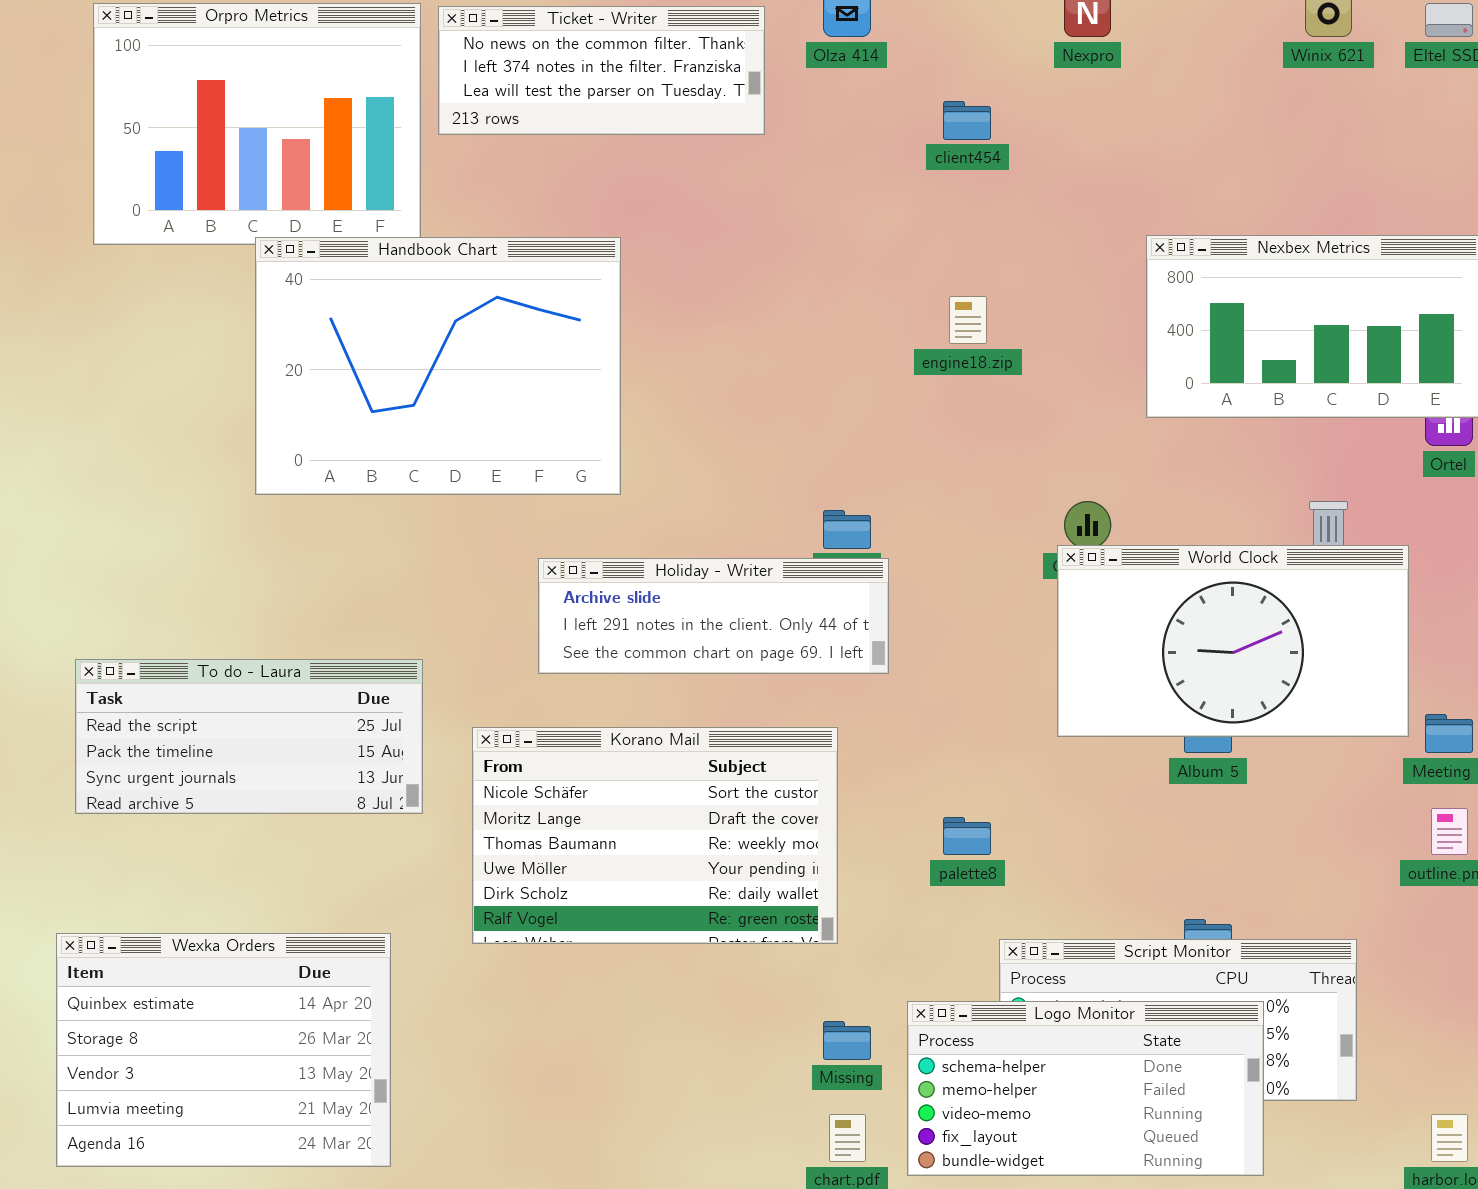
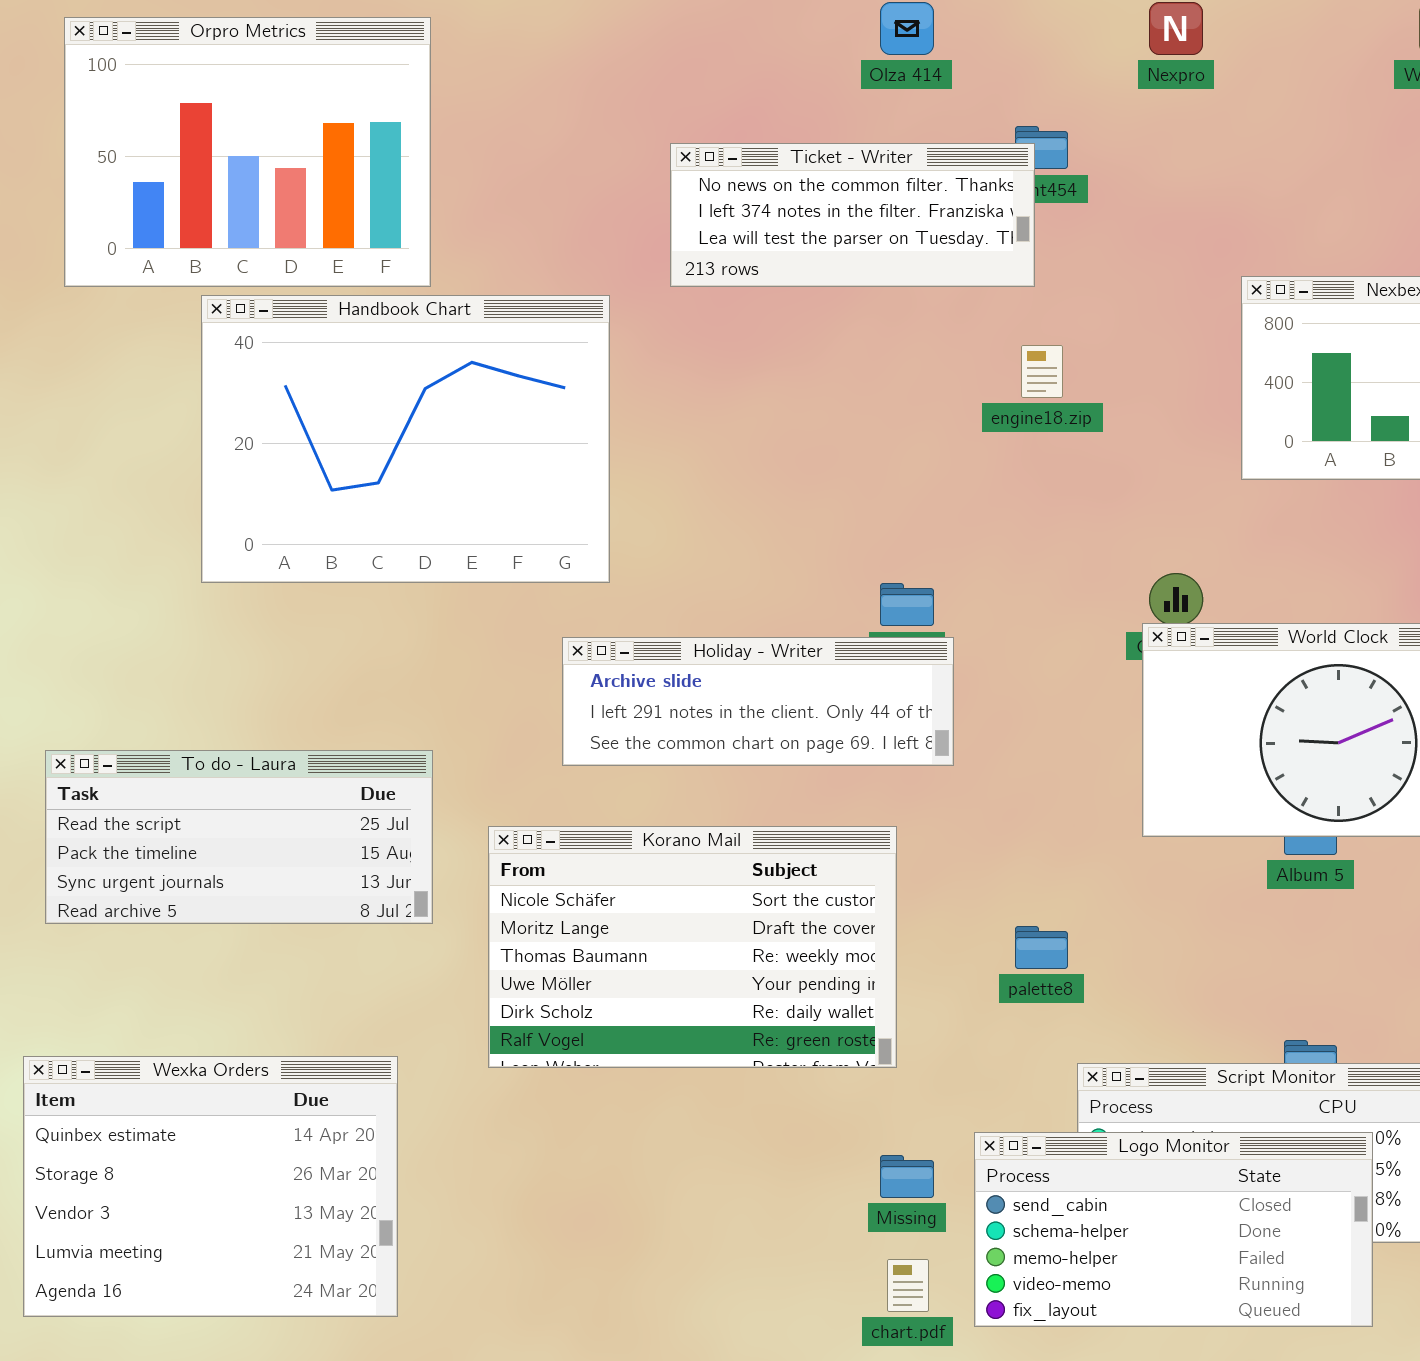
Ticket - Writer: [438,6,765,135] -> [670,143,1035,287], moved
Handbook Chart: [255,237,621,495] -> [201,295,610,583], moved
Logo Monitor: [907,1001,1264,1176] -> [974,1132,1373,1327], scrolled up 1 row

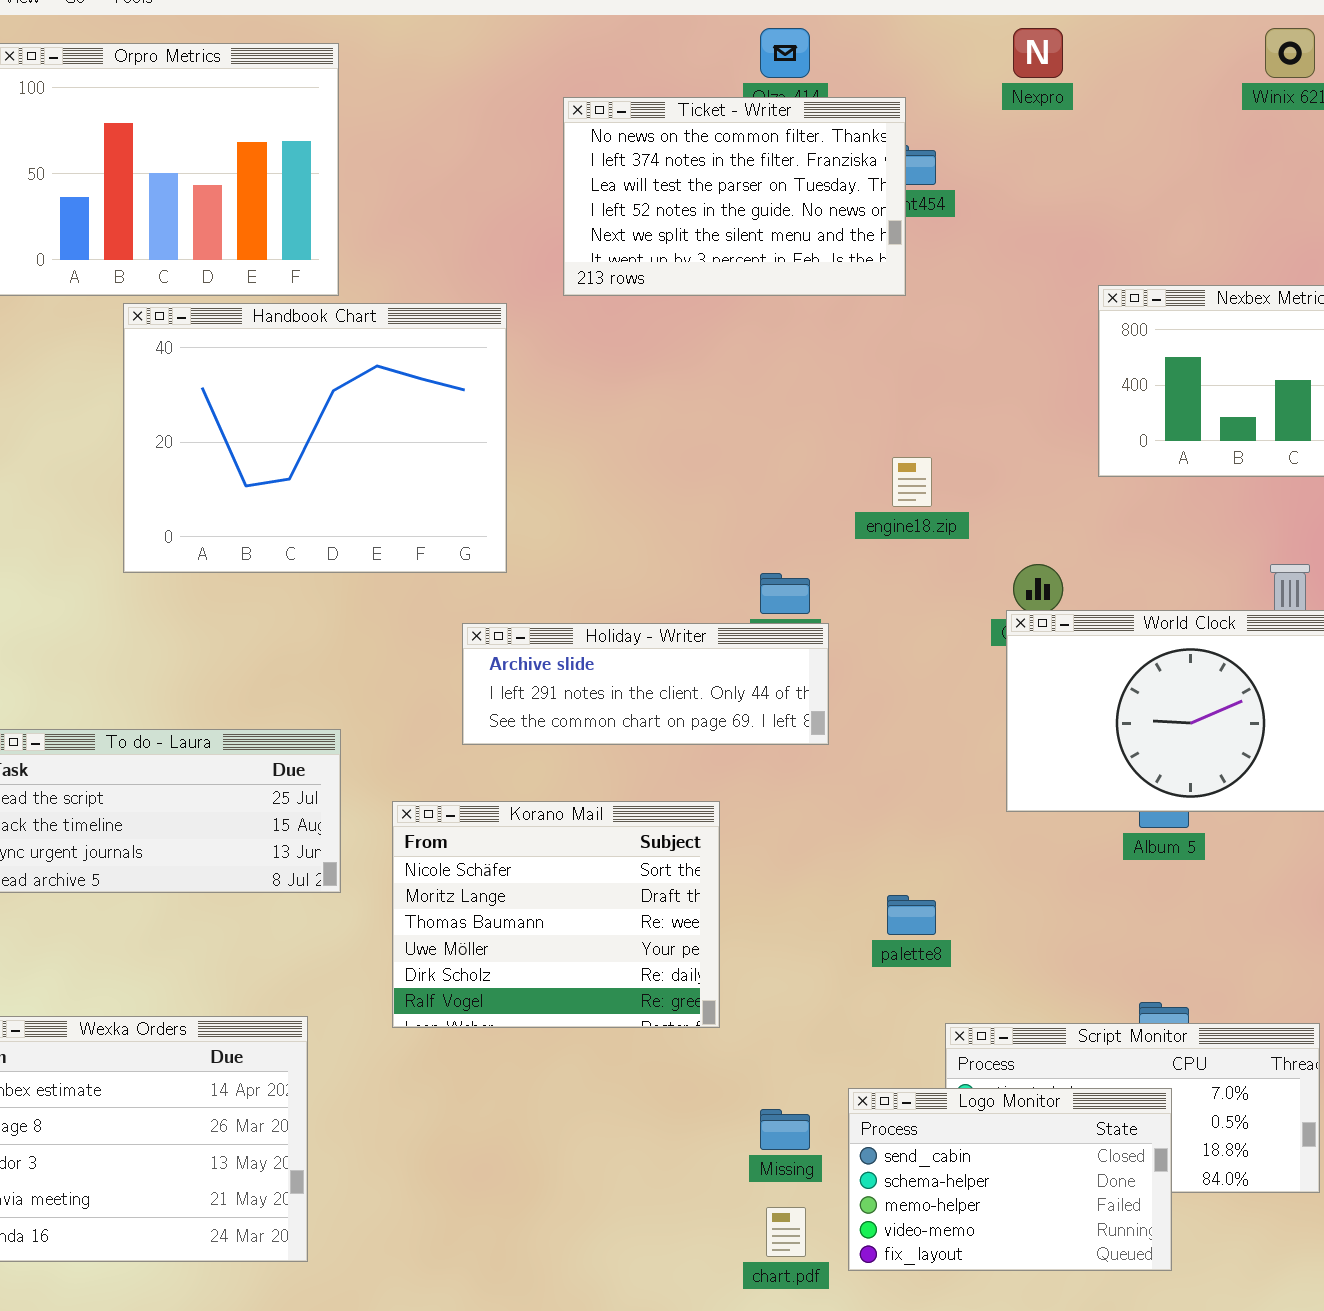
Ticket - Writer: [670,143,1035,287] -> [563,97,906,296], resized
engine18.zip: [1021,345,1063,398] -> [892,457,932,507], moved
Korano Mail: [488,826,897,1068] -> [392,801,720,1028], resized
Logo Monitor: [974,1132,1373,1327] -> [848,1088,1172,1271], resized

